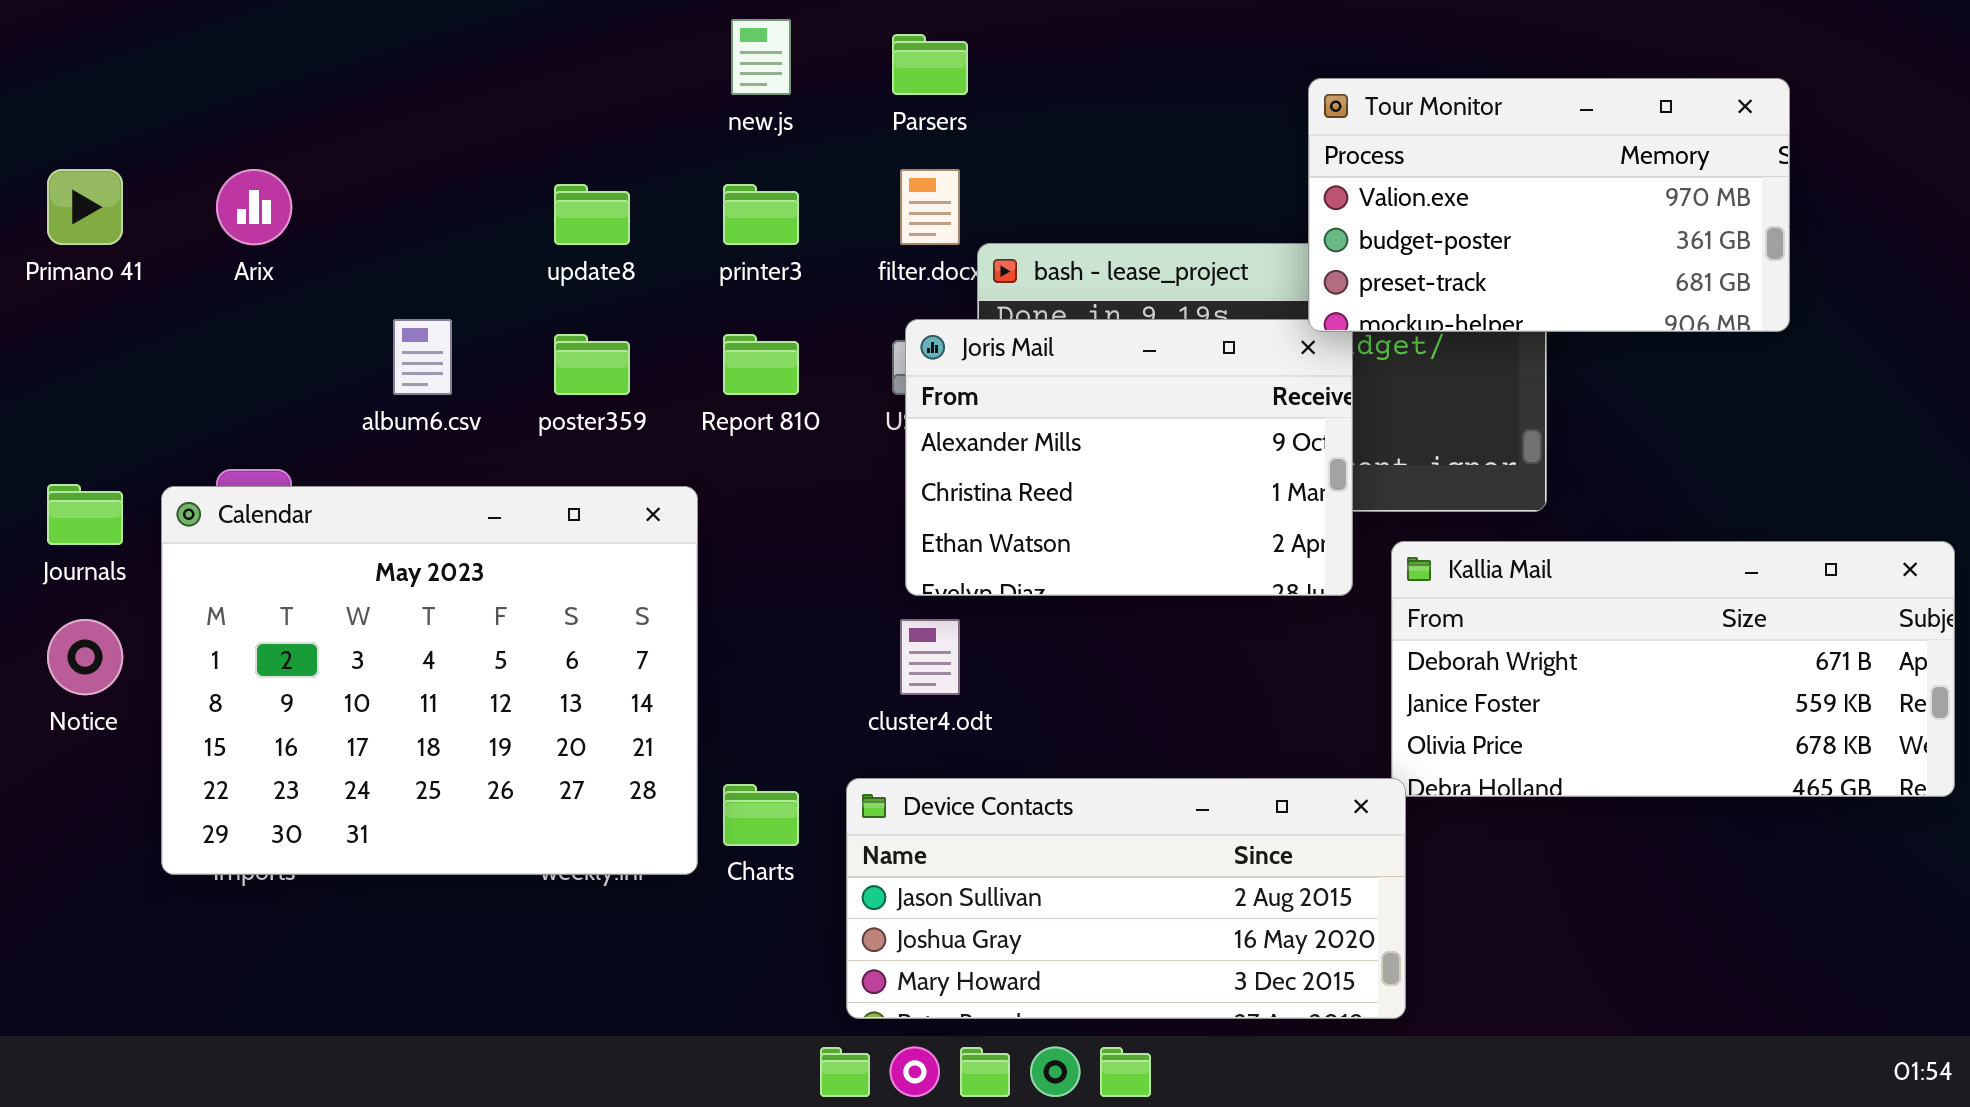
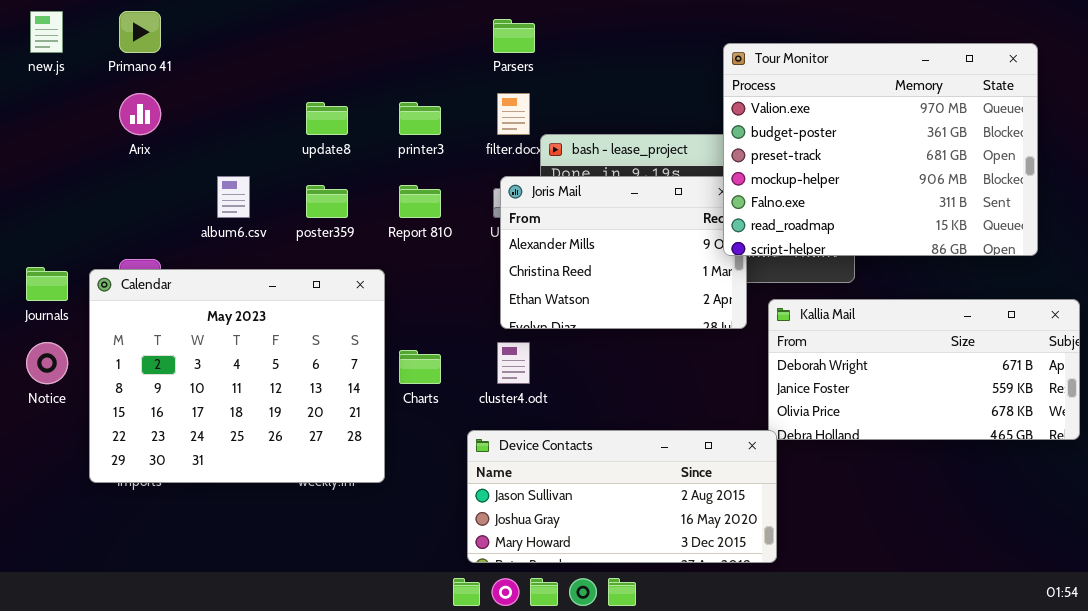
new.js: [731,19,791,95] -> [30,11,63,53], moved
Tour Monitor: [1308,78,1790,332] -> [723,43,1038,256], resized
Primano 41: [47,169,123,245] -> [119,11,161,53], moved
Charts: [723,784,799,846] -> [399,350,441,384], moved

